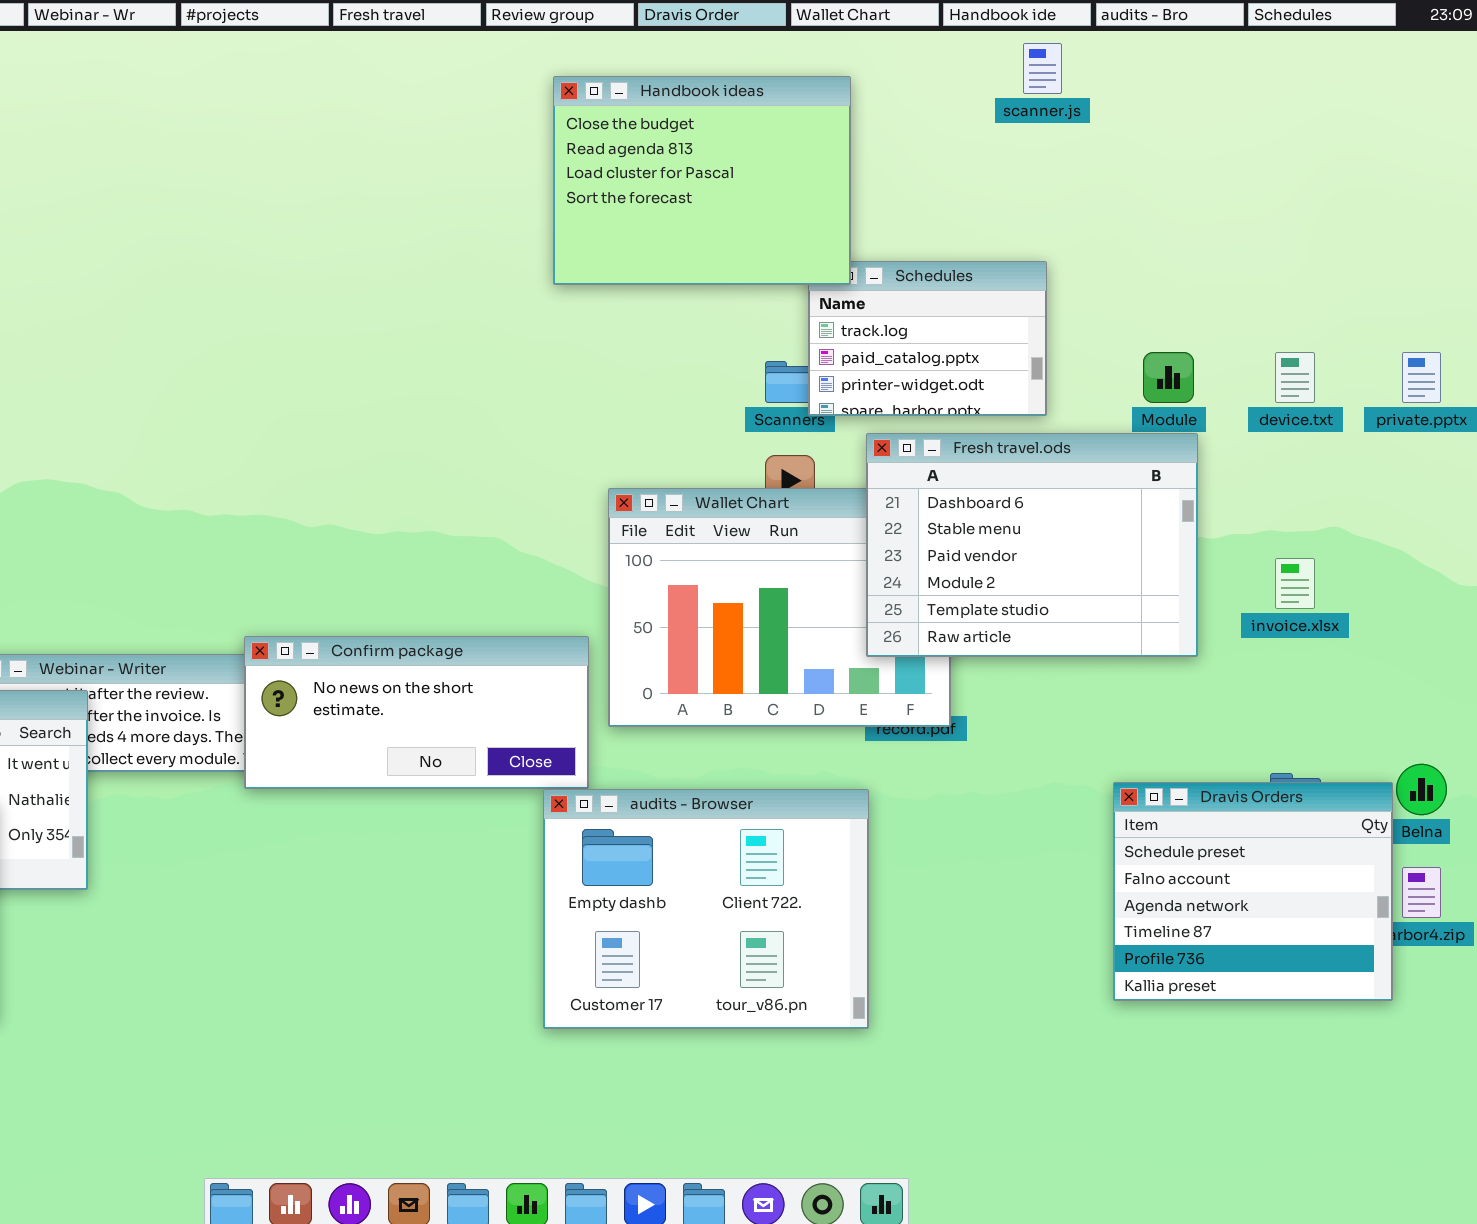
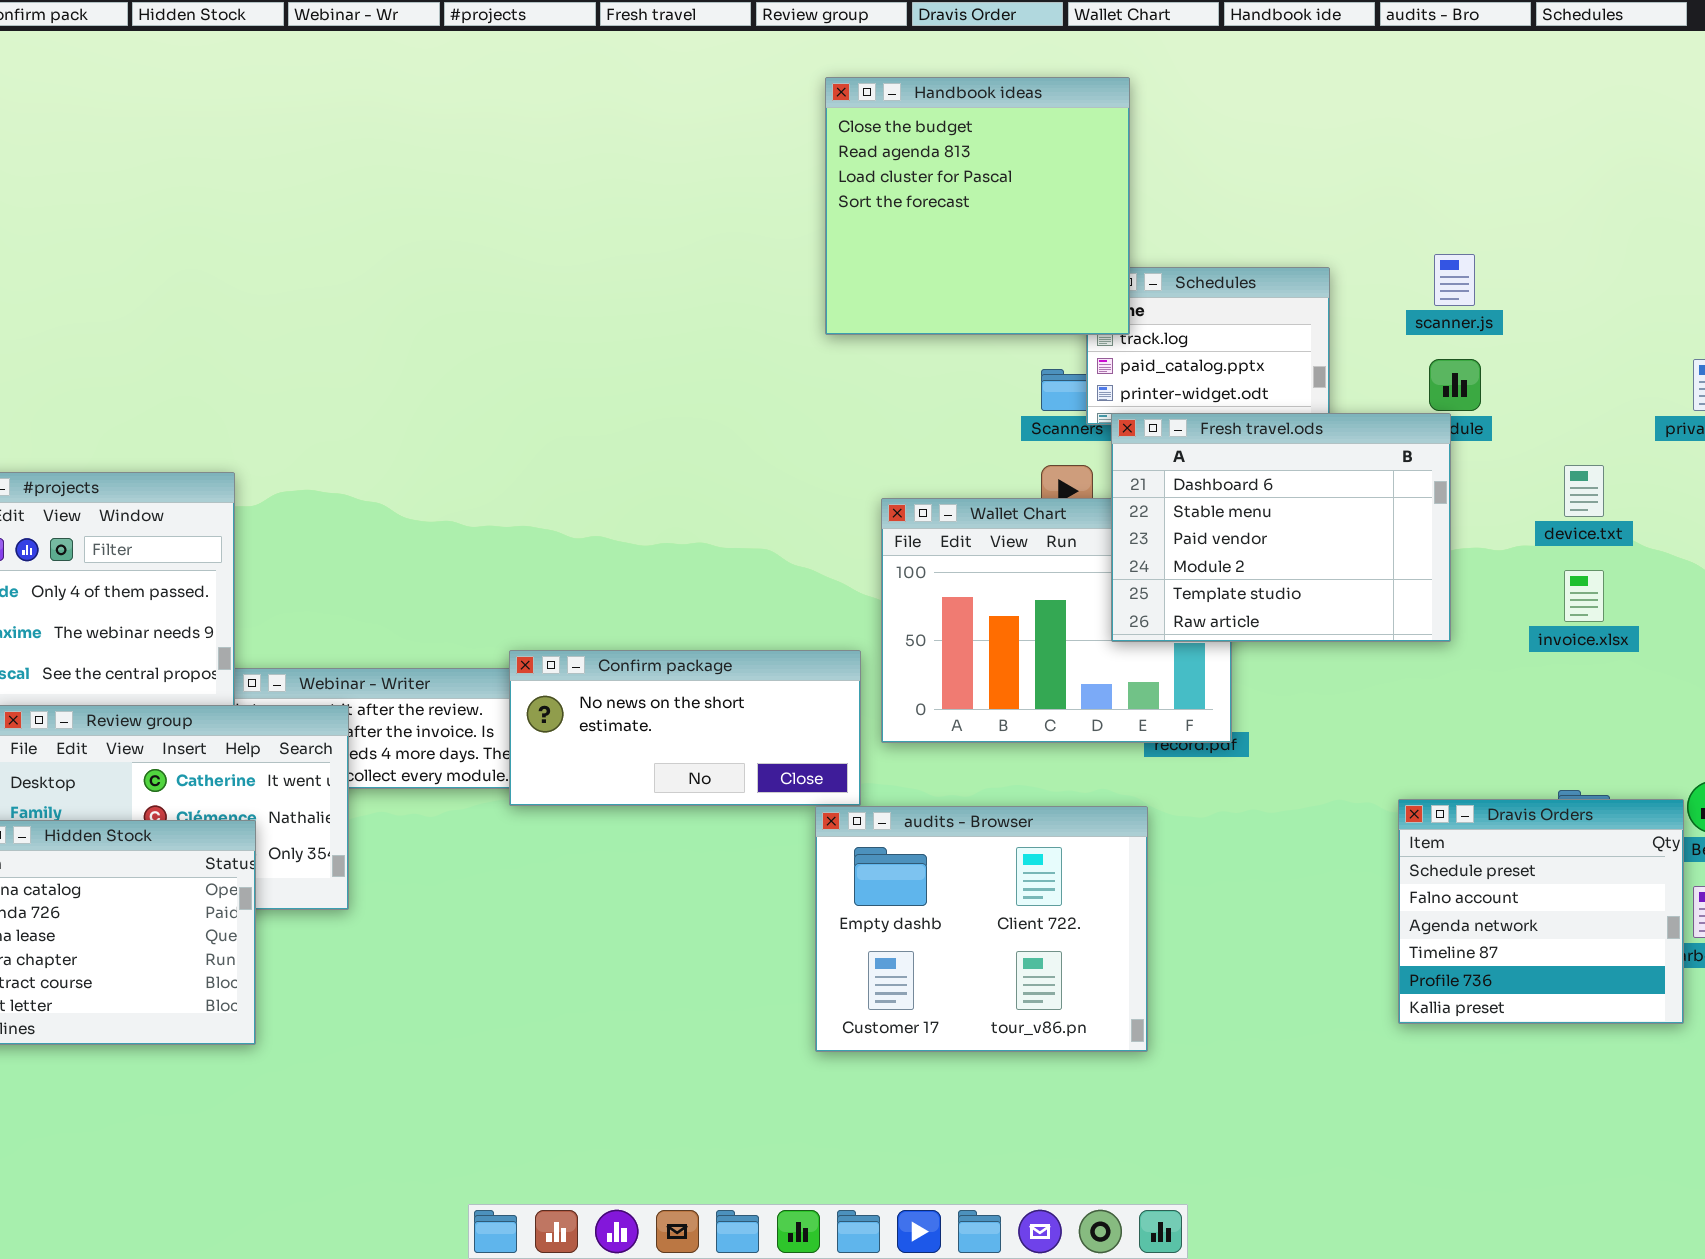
scanner.js: [1023,43,1062,94] -> [1434,254,1475,306], moved
Handbook ideas: [553,76,851,285] -> [825,77,1130,335], resized
device.txt: [1275,352,1315,403] -> [1564,465,1604,517], moved
Fresh travel.ods: [866,433,1198,657] -> [1111,413,1451,642], moved

